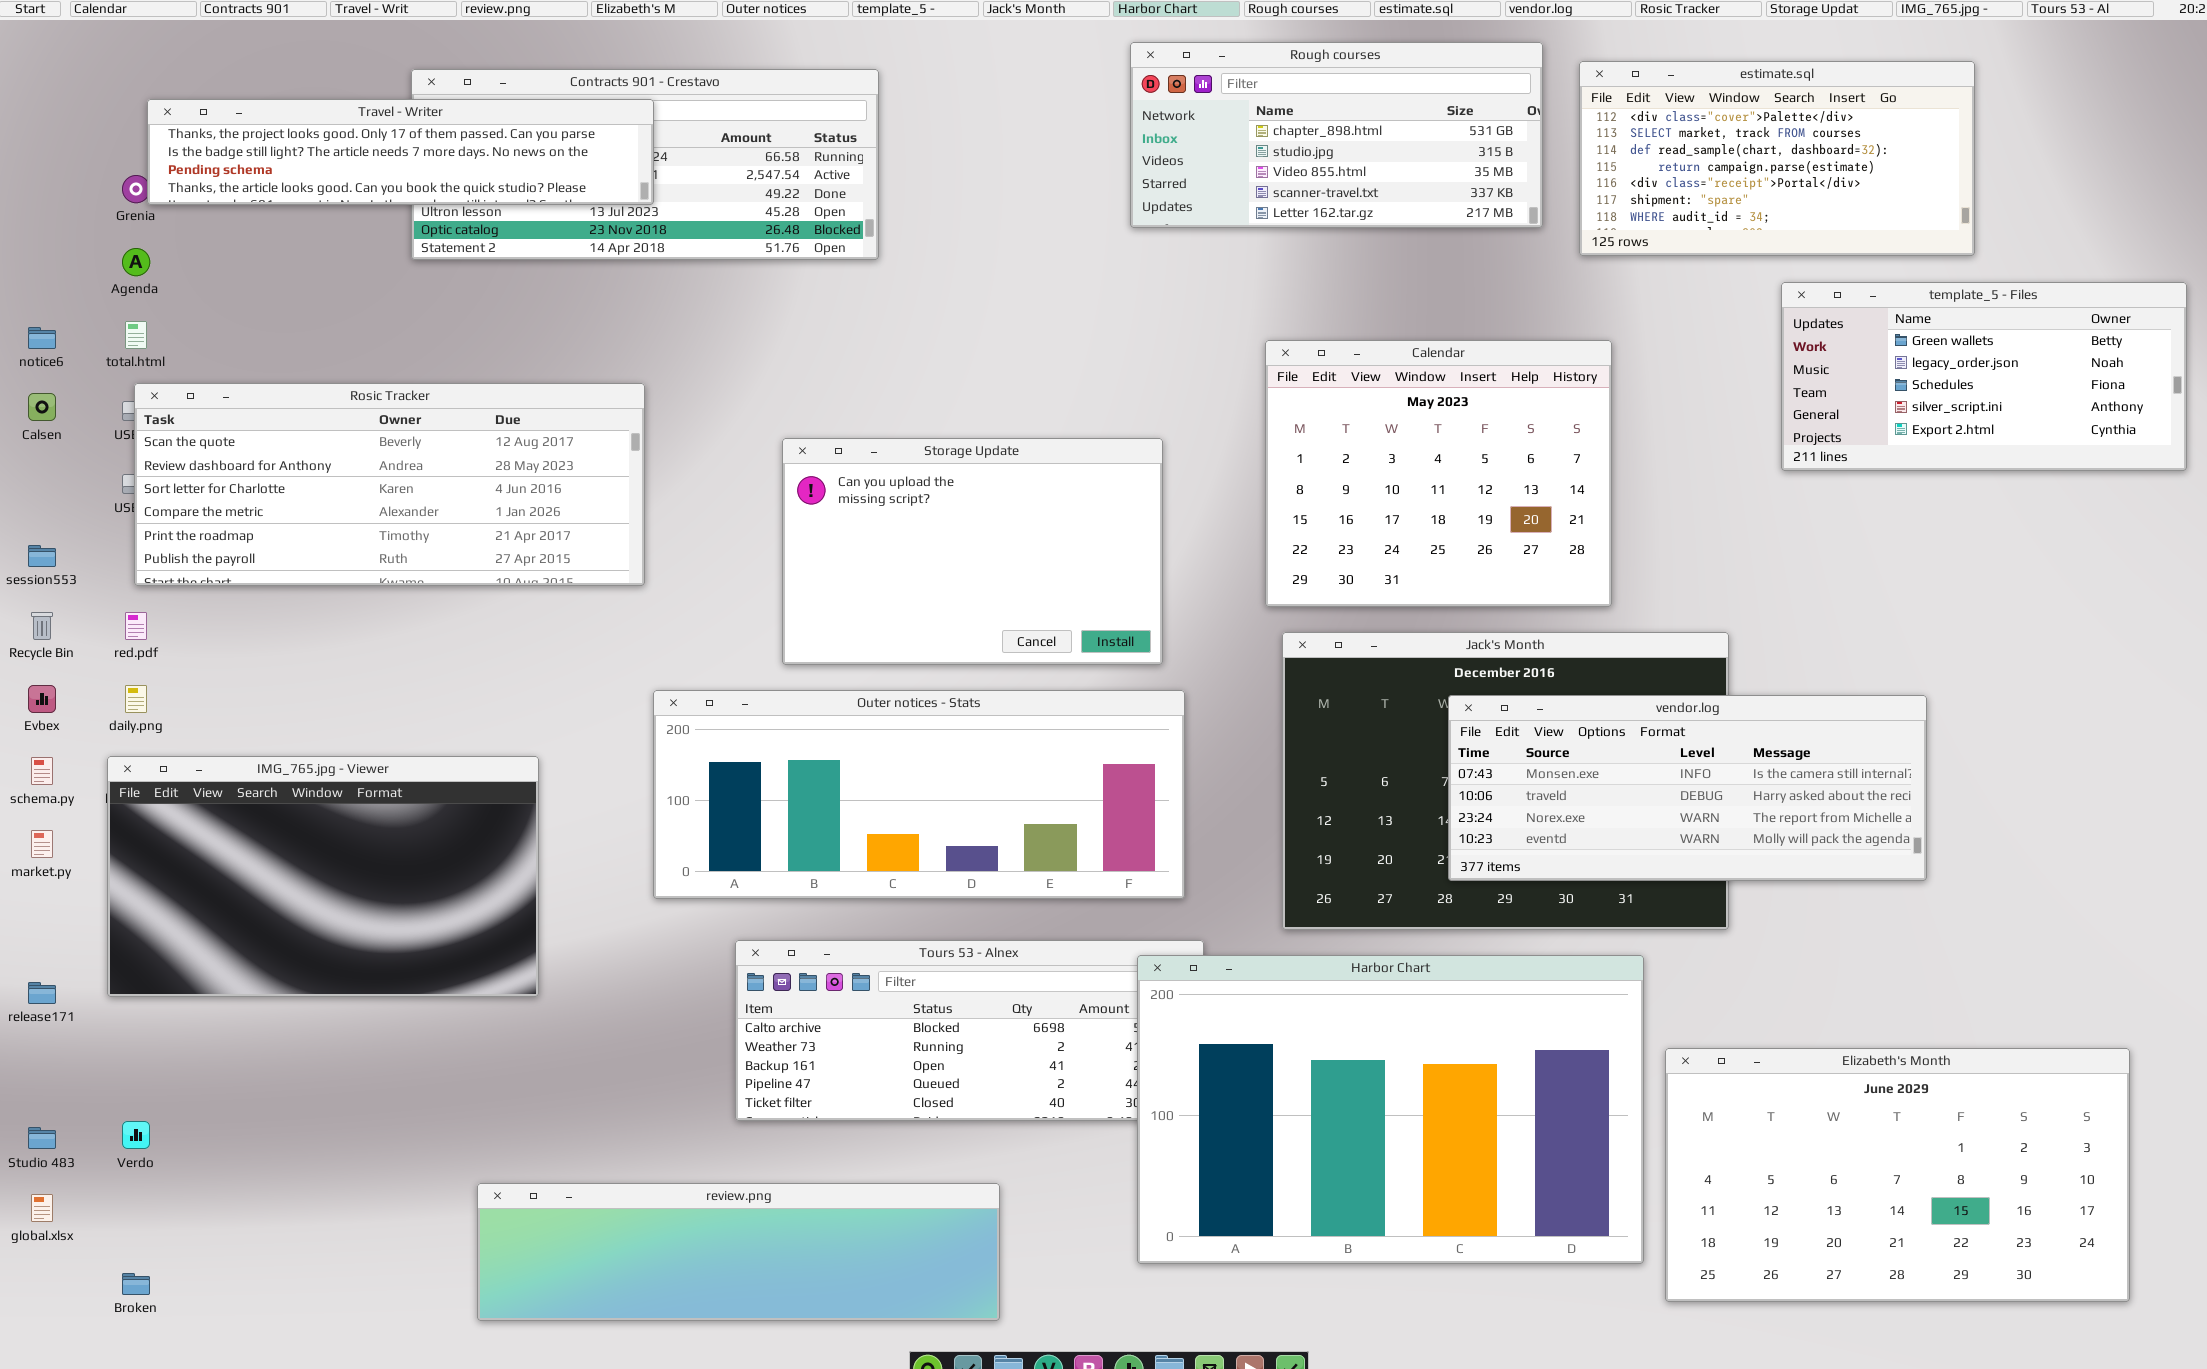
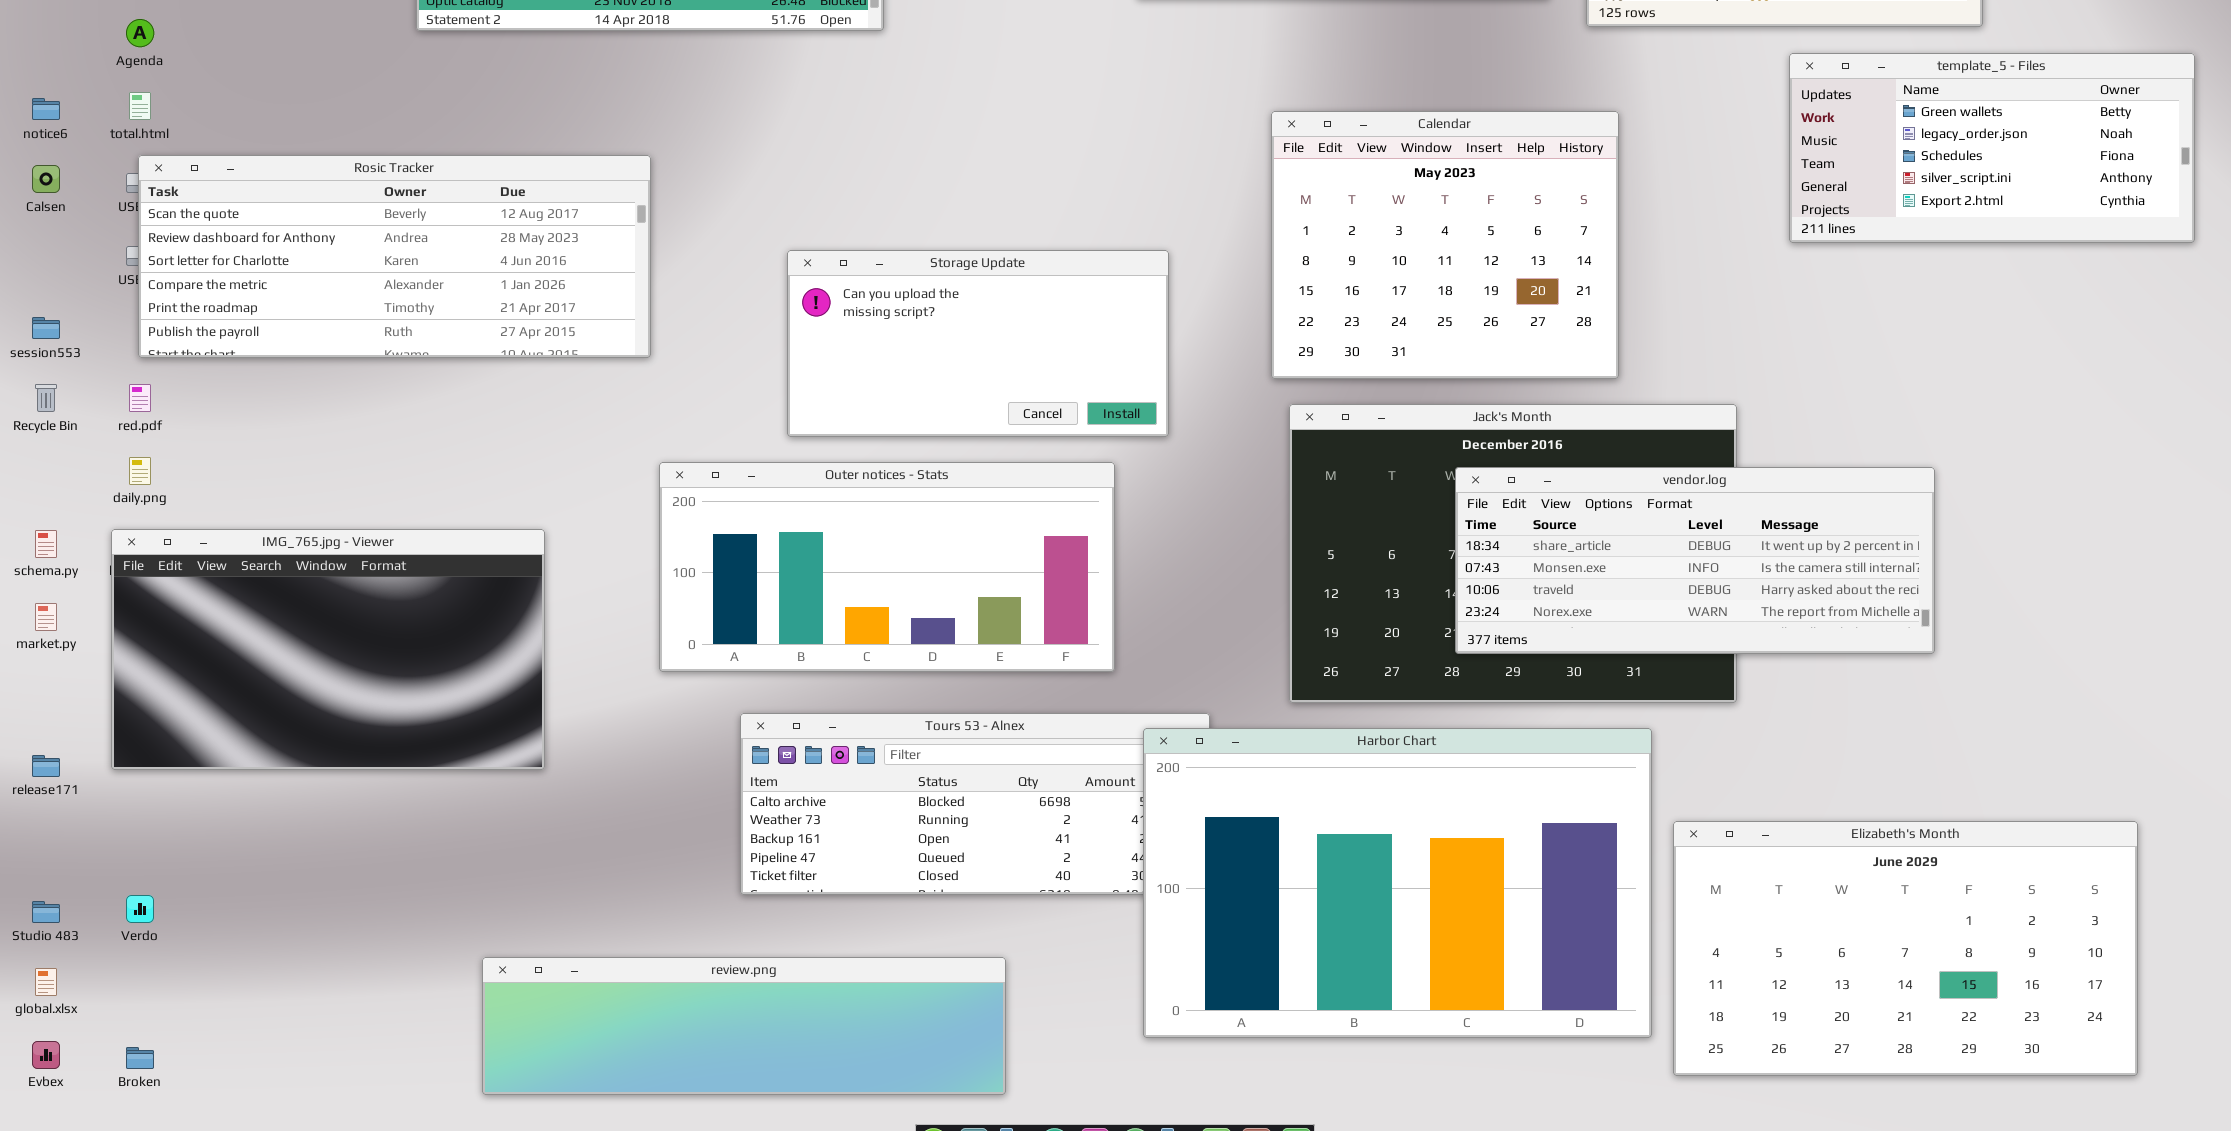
Storage Update: [782,438,1163,665] -> [787,250,1169,437], resized
Evbex: [28,685,56,713] -> [32,1041,60,1069], moved
Outer notices - Stats: [653,690,1185,899] -> [659,462,1115,672], resized
vendor.log: [1448,695,1927,881] -> [1455,467,1935,654], scrolled up 1 row

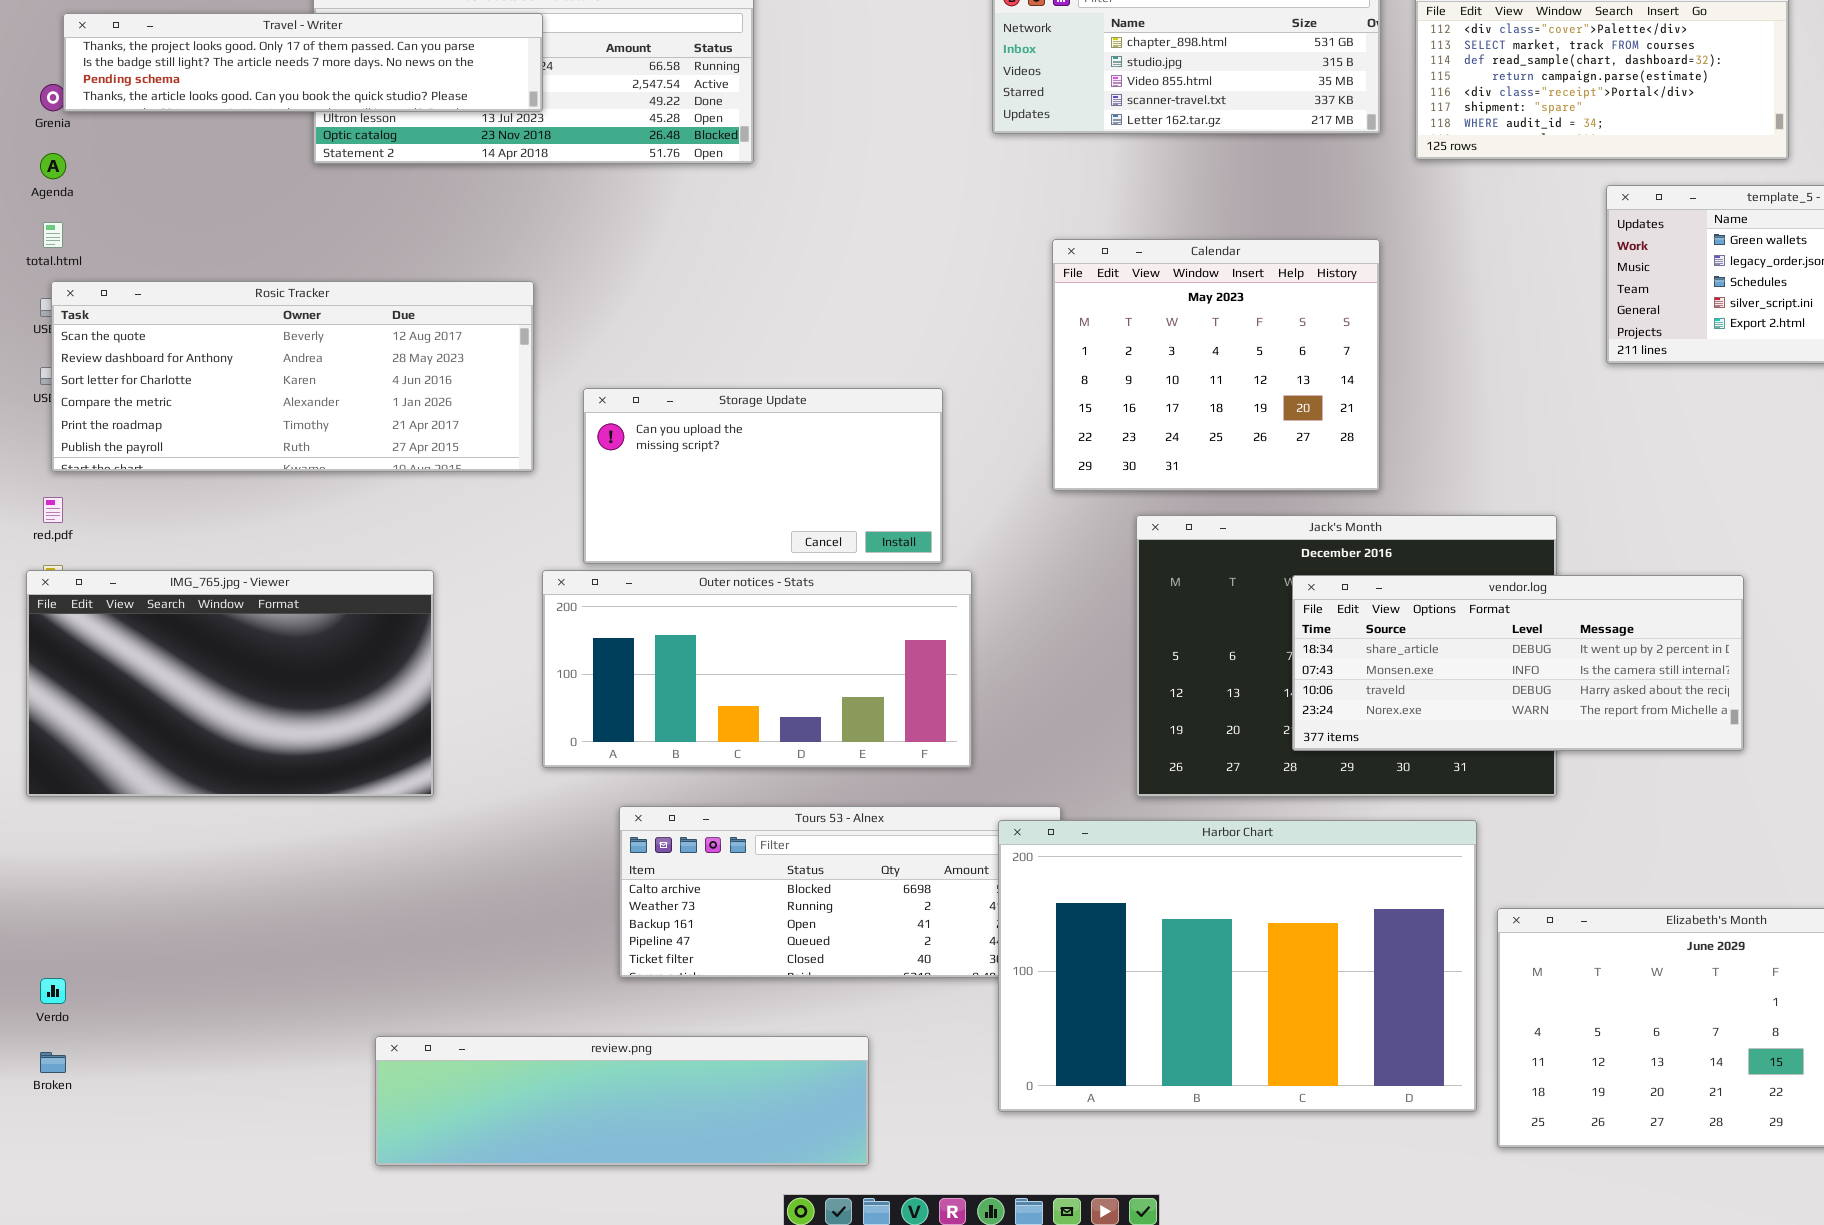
Calendar: [1271,111,1619,379] -> [1052,239,1380,491], moved
Storage Update: [787,250,1169,437] -> [583,388,943,564], moved
IMG_765.jpg - Viewer: [111,529,545,770] -> [26,570,434,797], moved
Broken: [126,1047,154,1069] -> [40,1052,66,1073], moved

